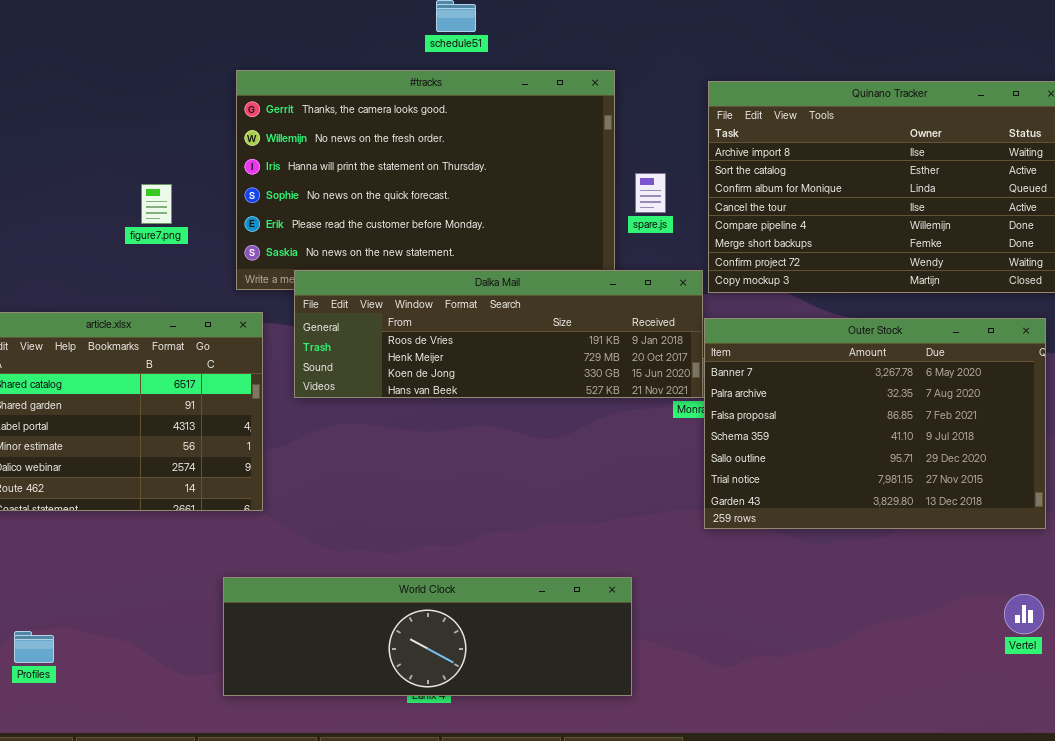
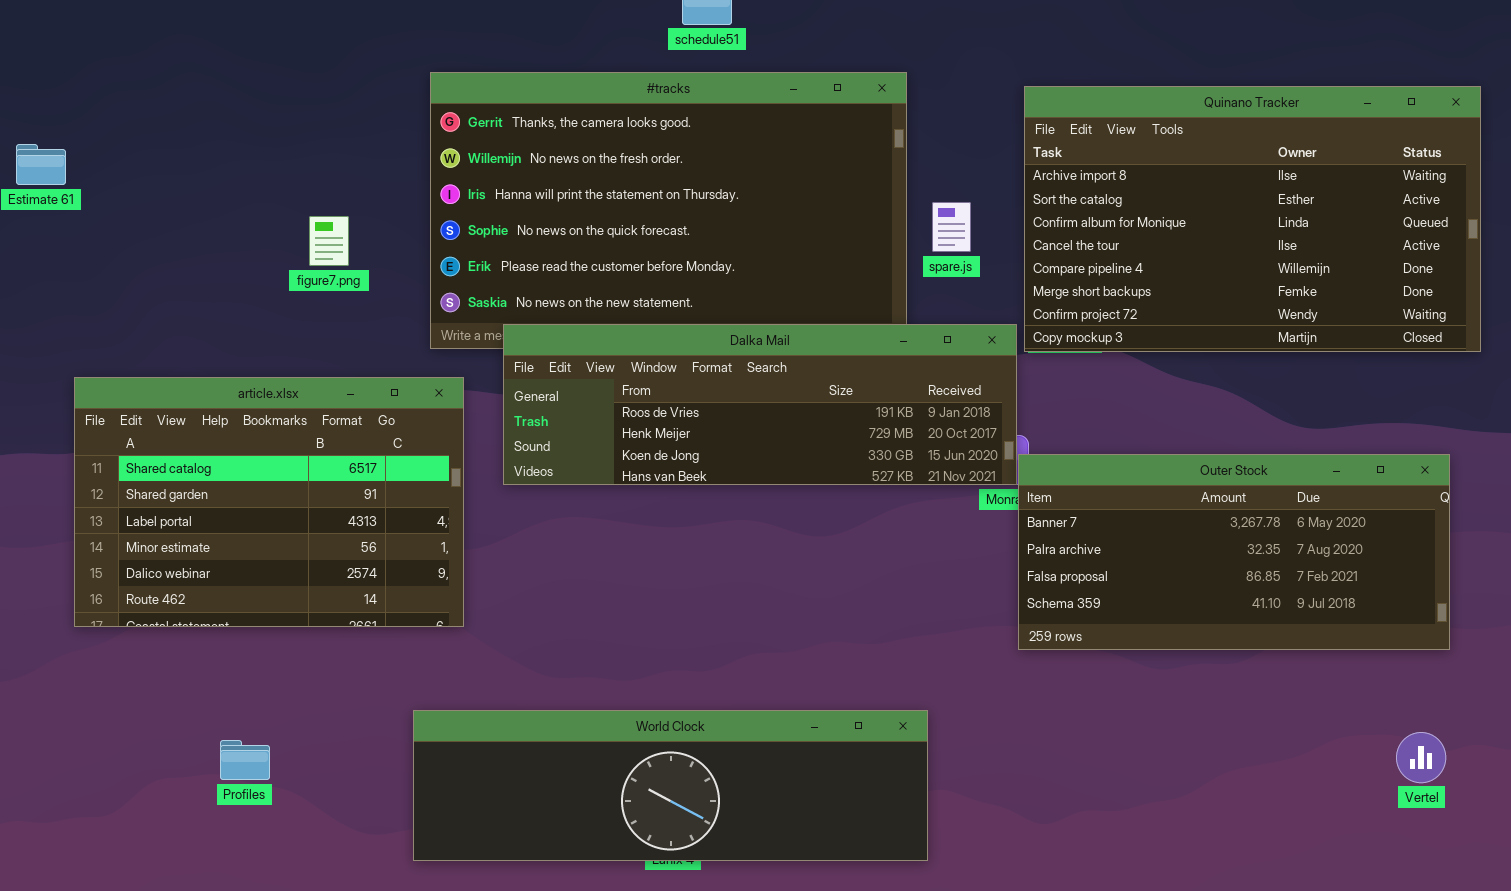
Outer Stock: [704,318,1046,529] -> [1018,454,1450,650], resized
Profiles: [14,631,54,663] -> [220,740,270,780], moved

